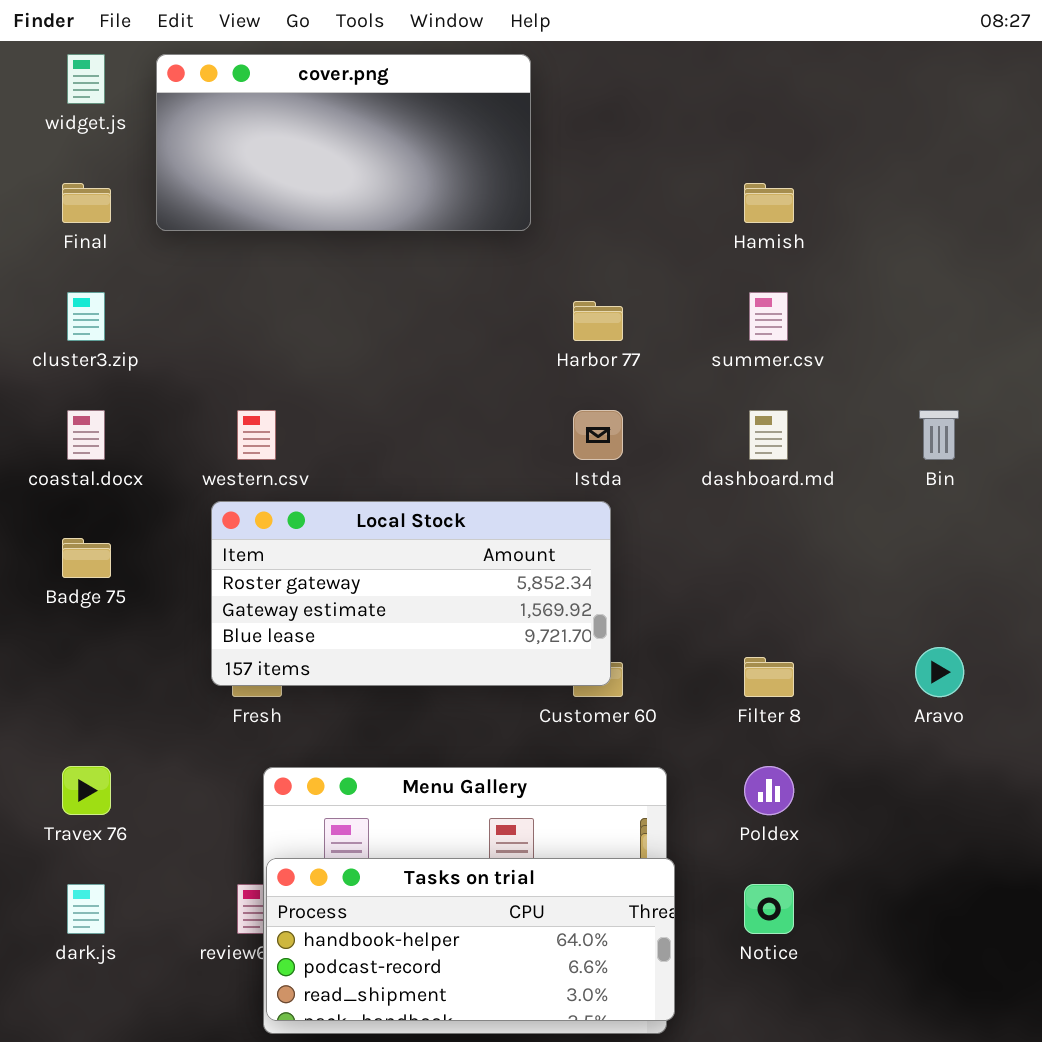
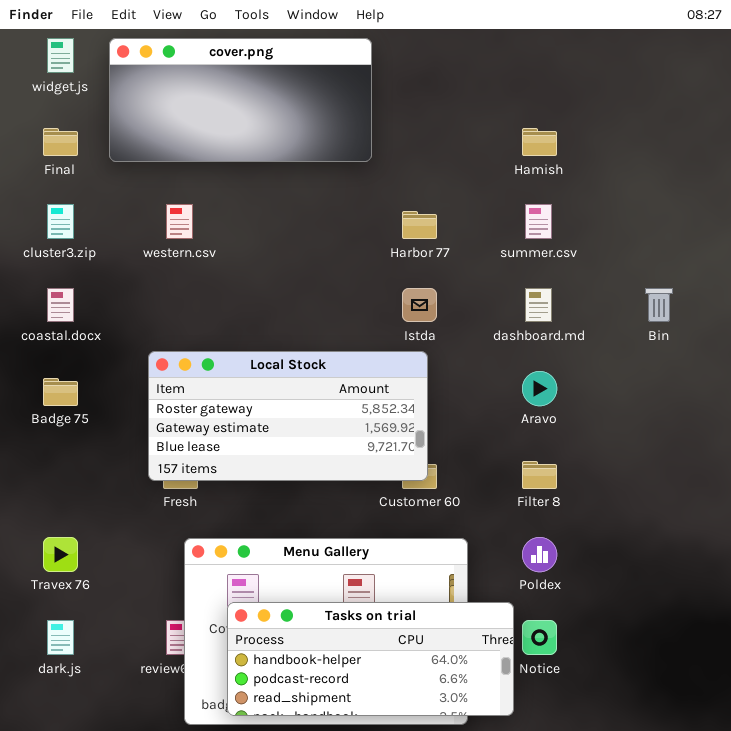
western.csv: [237,410,276,460] -> [166,204,193,239], moved
Aravo: [915,647,964,697] -> [522,371,557,406], moved
Tasks on trial: [266,858,675,1021] -> [227,602,514,716], moved

